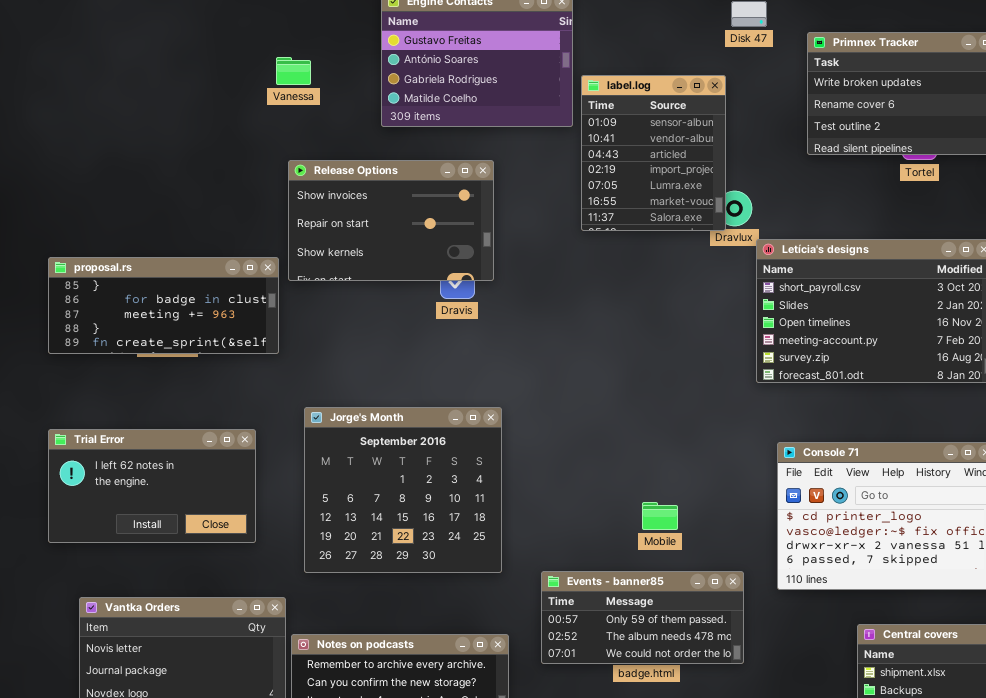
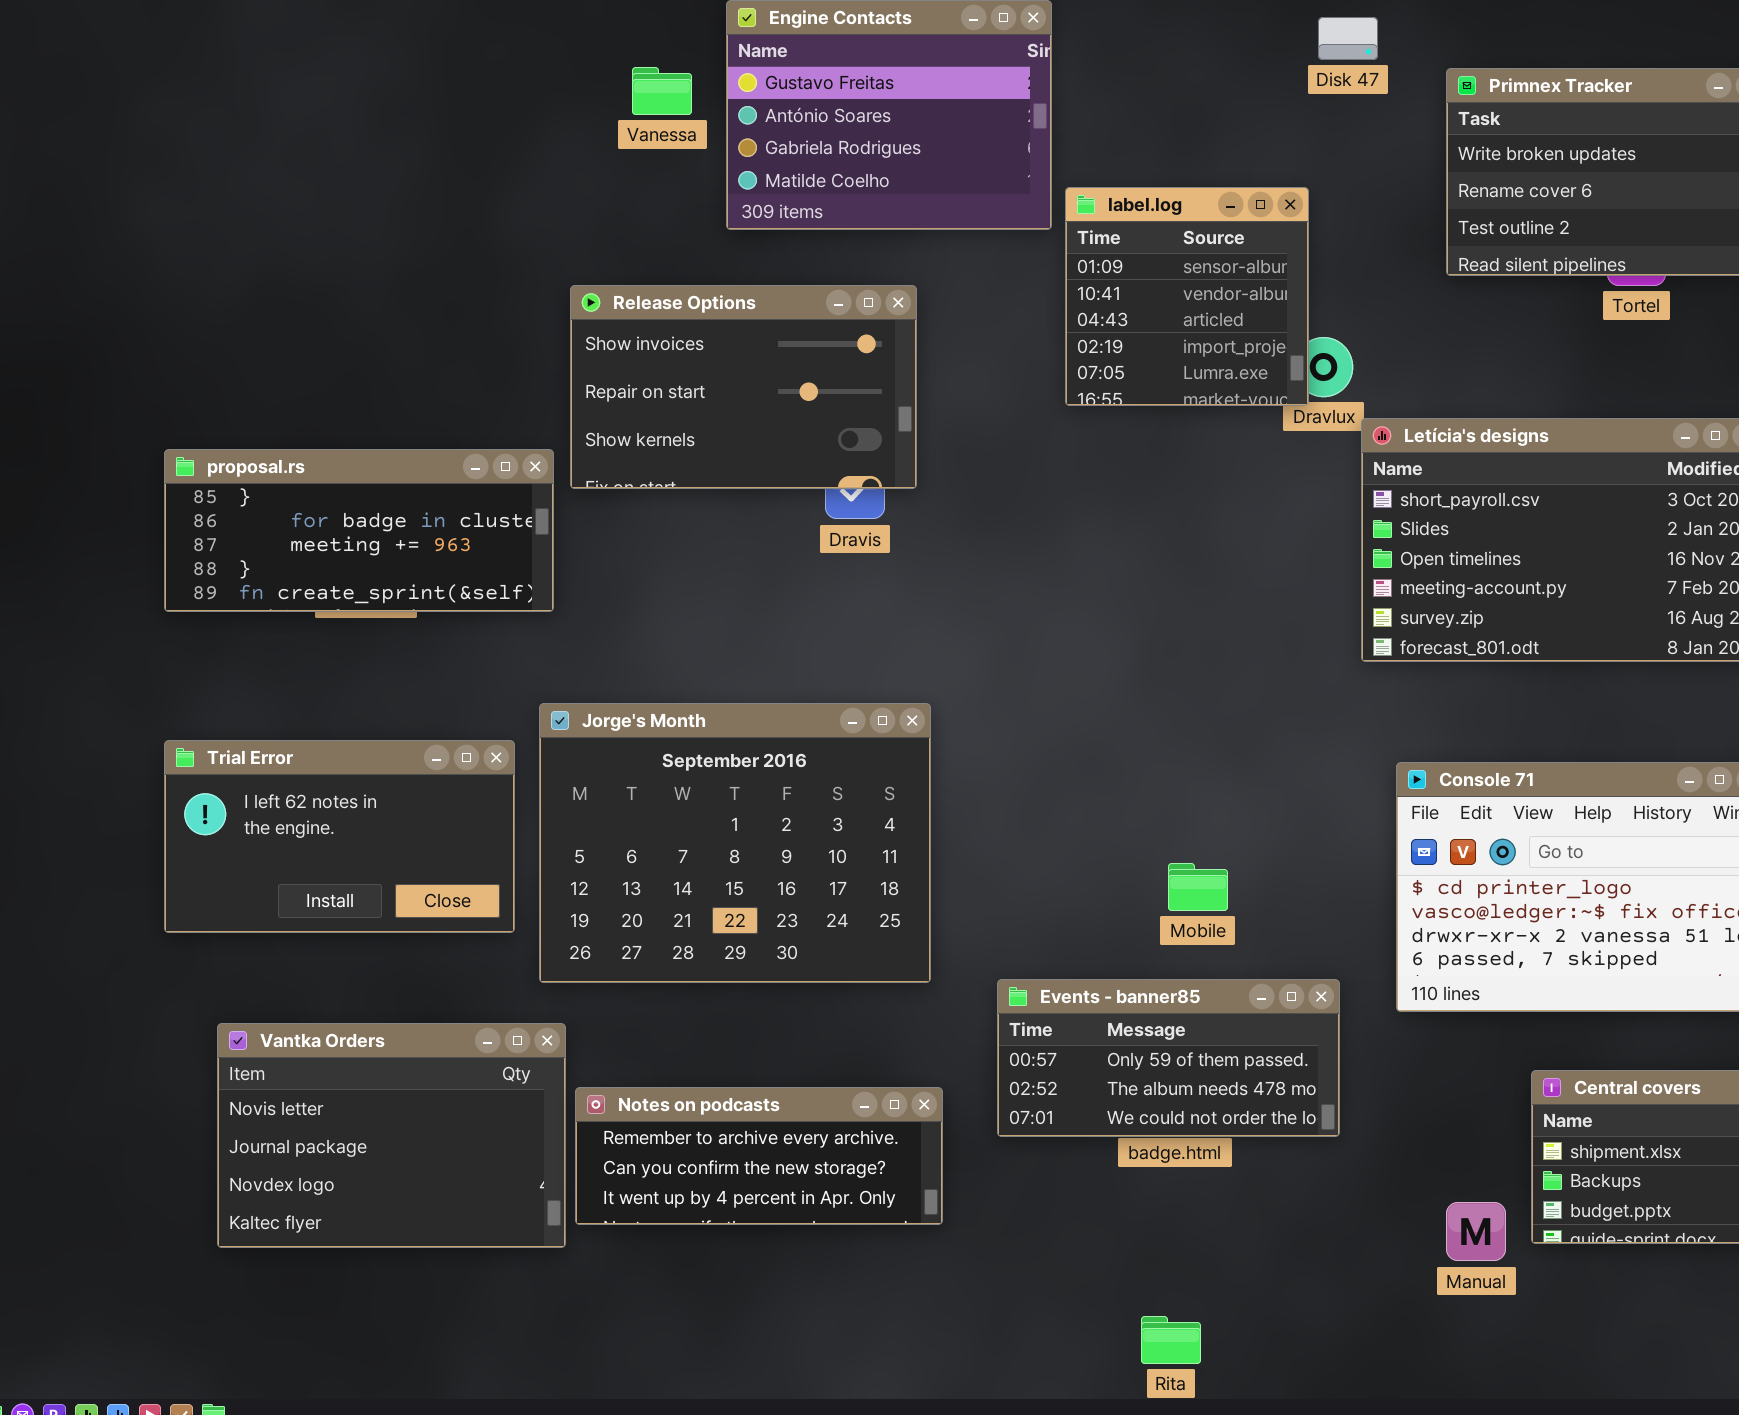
Vanessa: [276,57,311,85] -> [632,67,692,115], moved
label.log: [581,75,726,231] -> [1065,187,1309,406], resized
Jorge's Month: [304,407,502,573] -> [539,703,931,983], resized

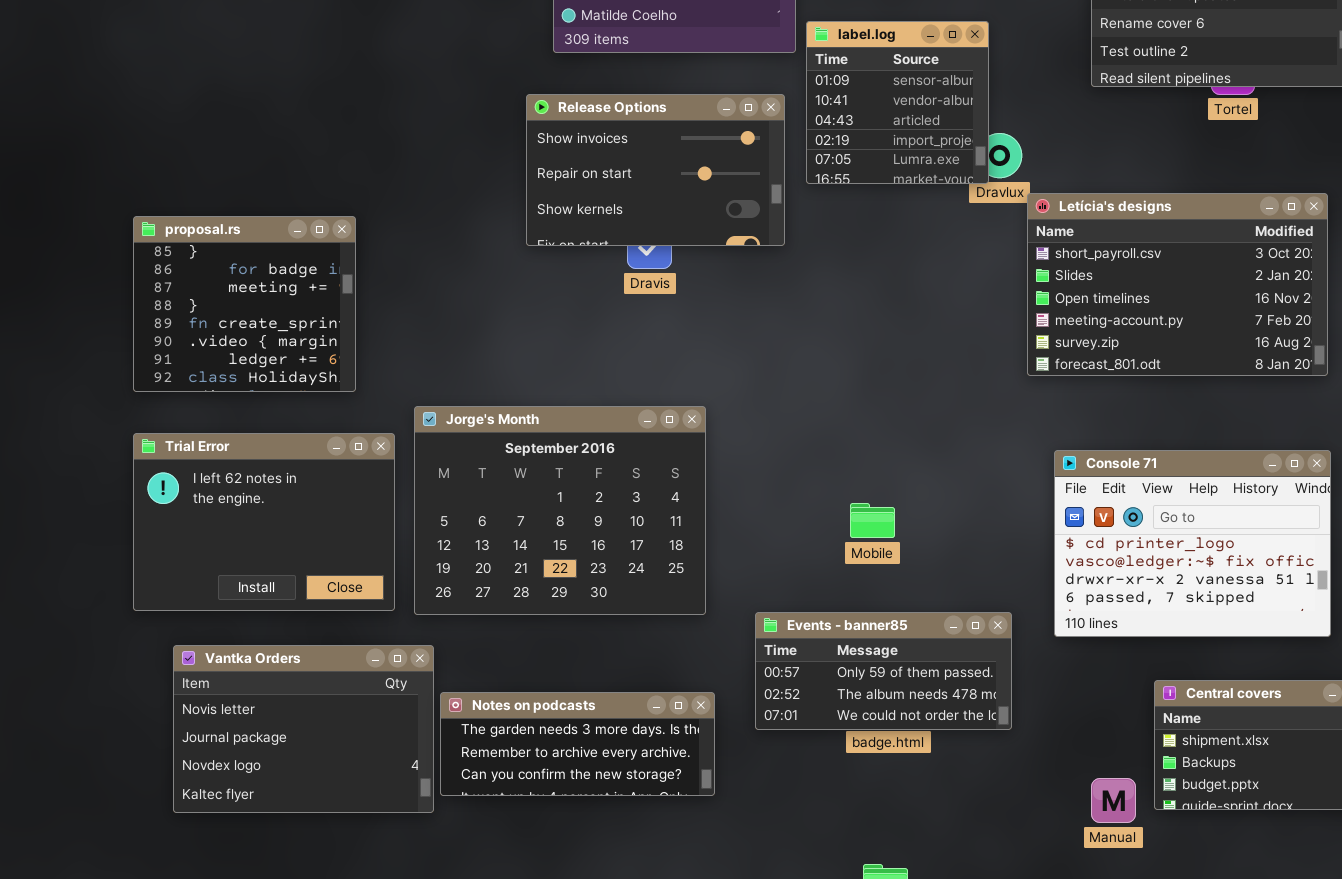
Release Options: [570,285,917,489] -> [526,94,785,246], moved
proposal.rs: [164,449,554,612] -> [133,216,356,392], resized
Trial Error: [164,740,515,933] -> [133,433,395,611], resized
Mobile: [1168,863,1228,911] -> [850,503,895,538], moved
Notes on podcasts: [575,1087,943,1225] -> [440,692,715,796], scrolled up 1 row

